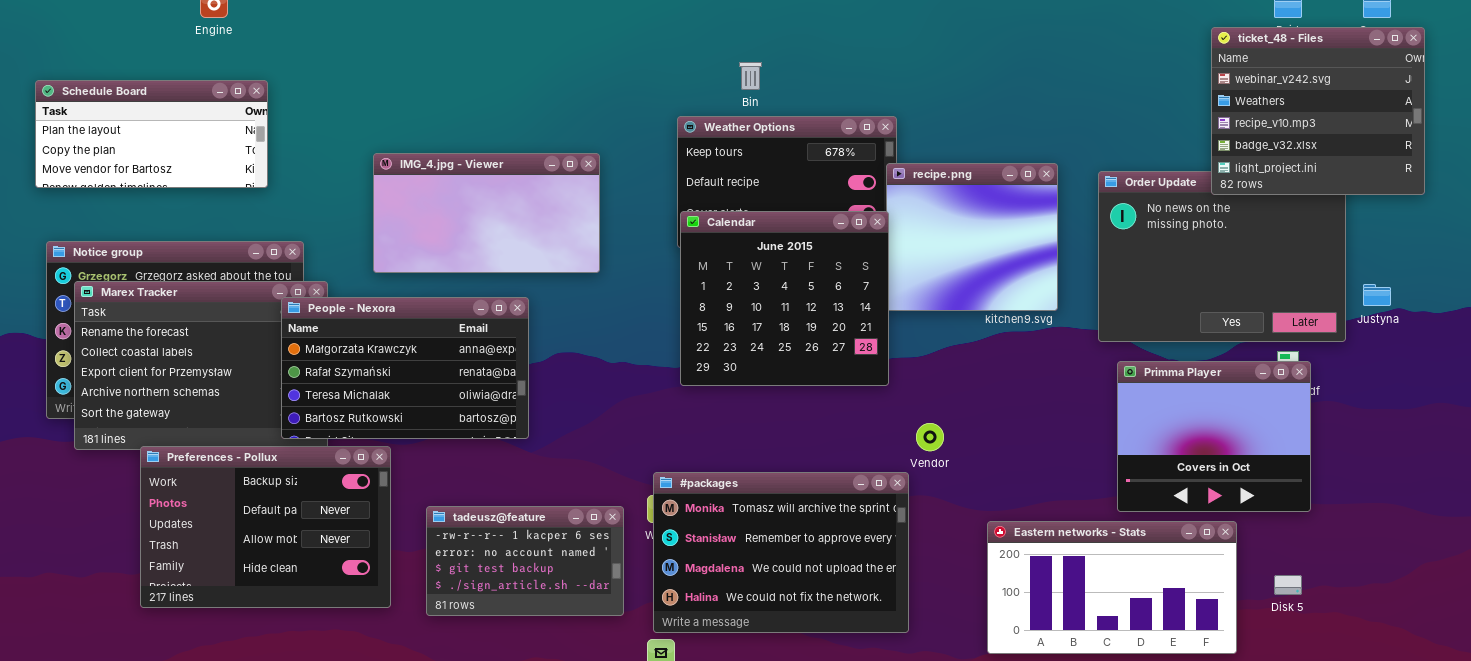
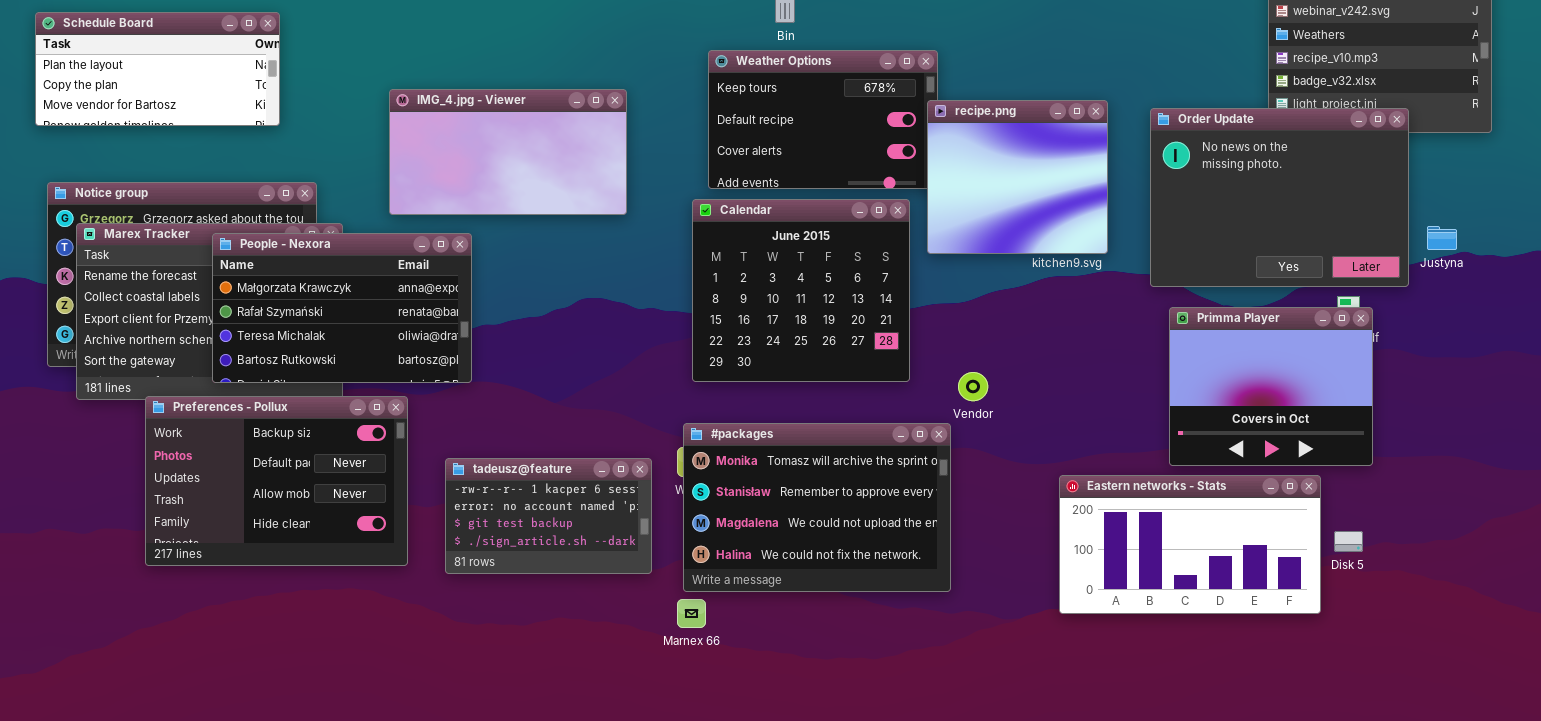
Order Update: [1098,171,1346,342] -> [1150,108,1409,287], raised
Calendar: [680,211,889,386] -> [692,199,910,382], moved
People - Nexora: [281,297,529,439] -> [212,233,472,383], moved
Eastern networks - Stats: [987,521,1237,654] -> [1059,475,1321,614], moved

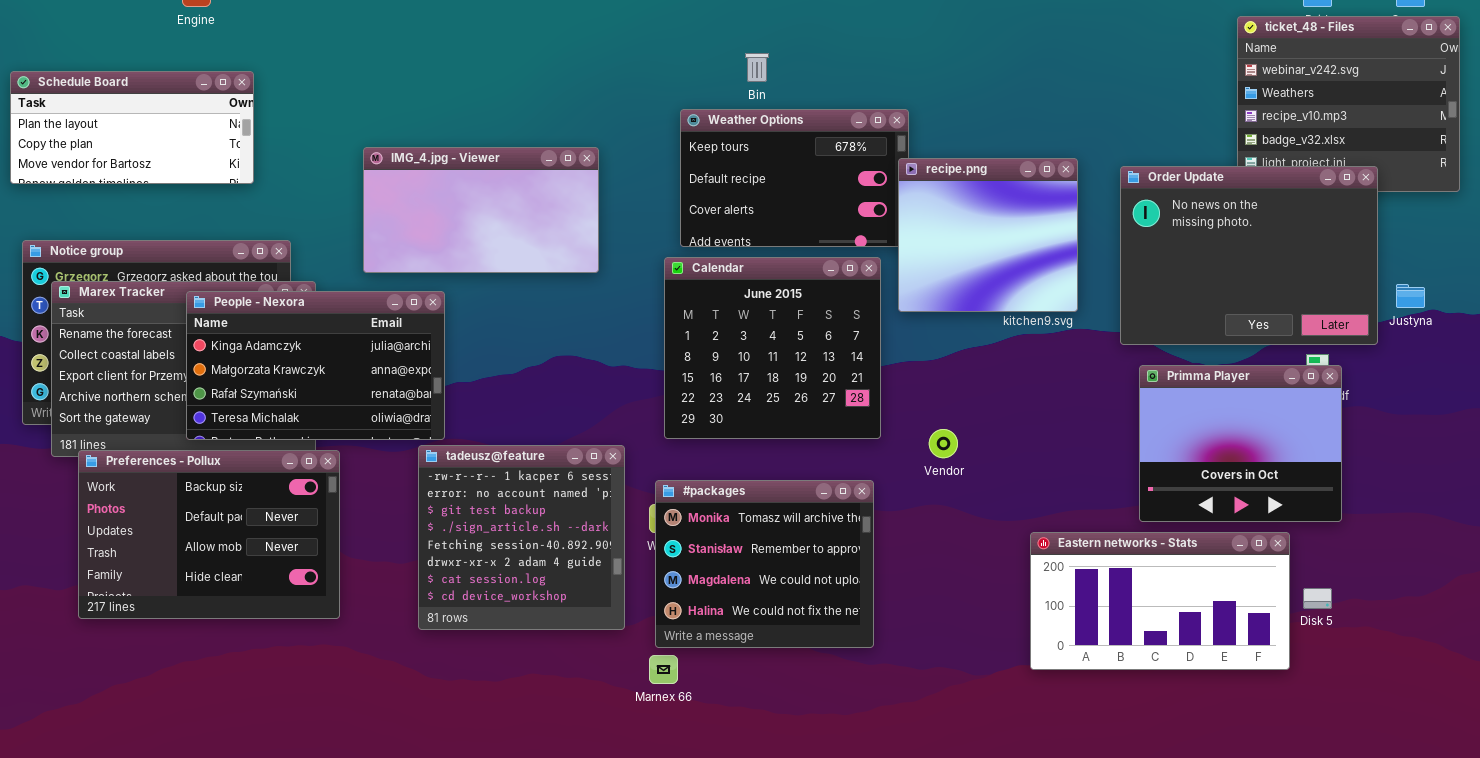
People - Nexora: [212,233,472,383] -> [186,291,445,440], scrolled up 1 row
Preferences - Pollux: [145,396,408,566] -> [78,450,340,619], moved
#packages: [683,423,951,592] -> [655,480,874,648], resized
tadeusz@feature: [445,458,652,574] -> [418,445,625,630], resized

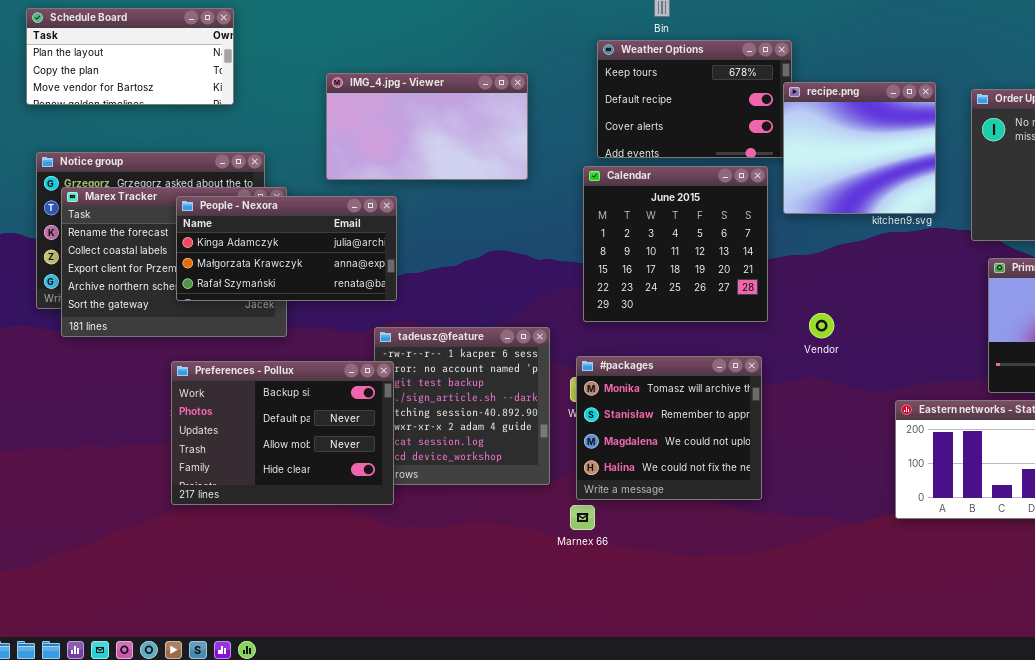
People - Nexora: [186,291,445,440] -> [176,196,397,301], resized
Preferences - Pollux: [78,450,340,619] -> [171,361,394,505], moved

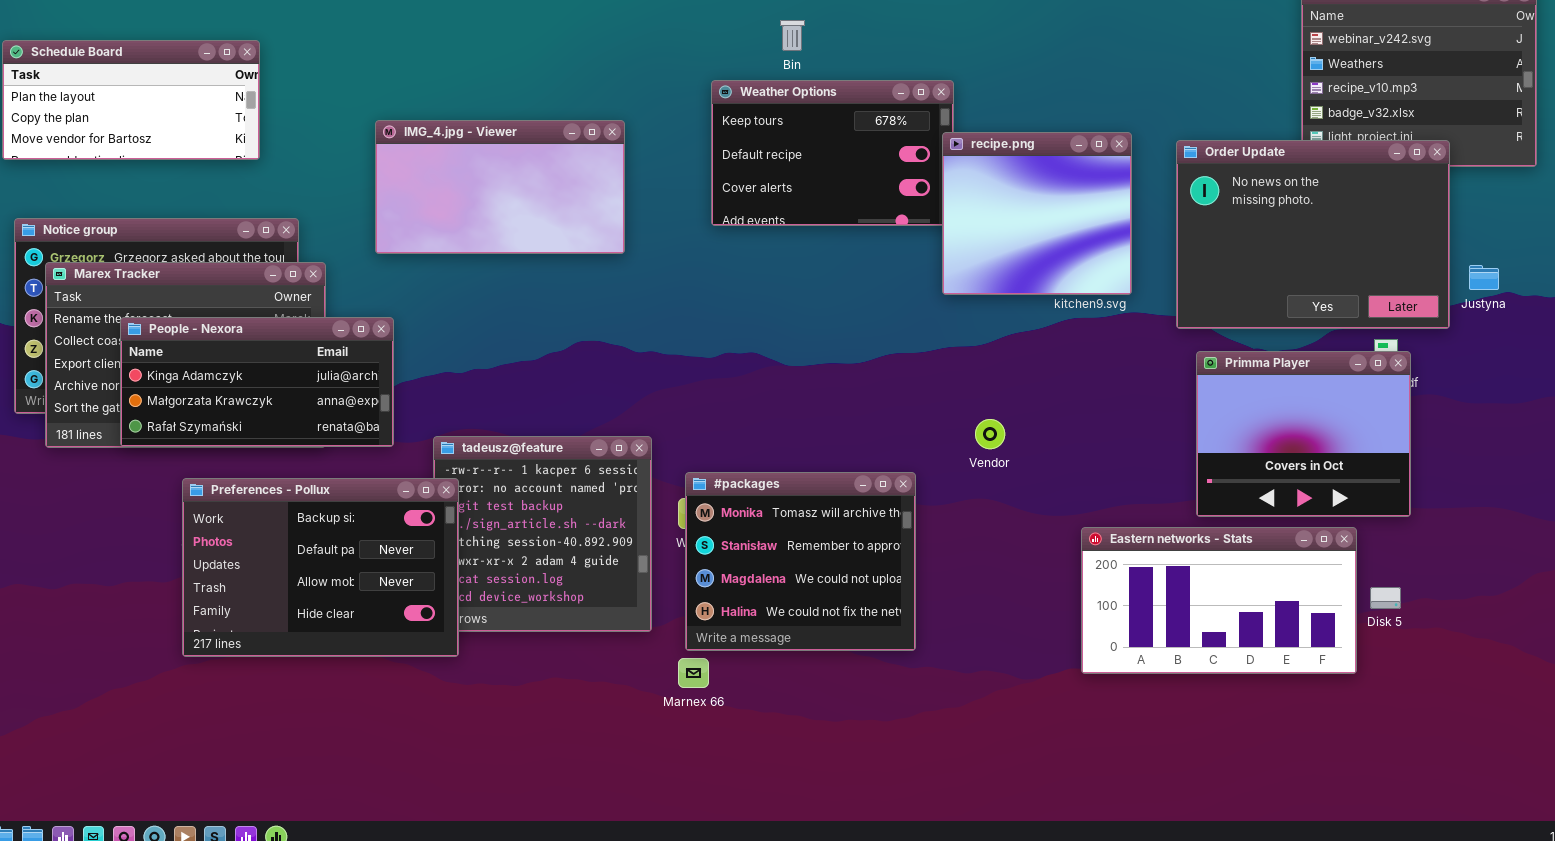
Calendar: [583,166,768,322] -> none, closed
People - Nexora: [176,196,397,301] -> [120,317,394,447], moved

